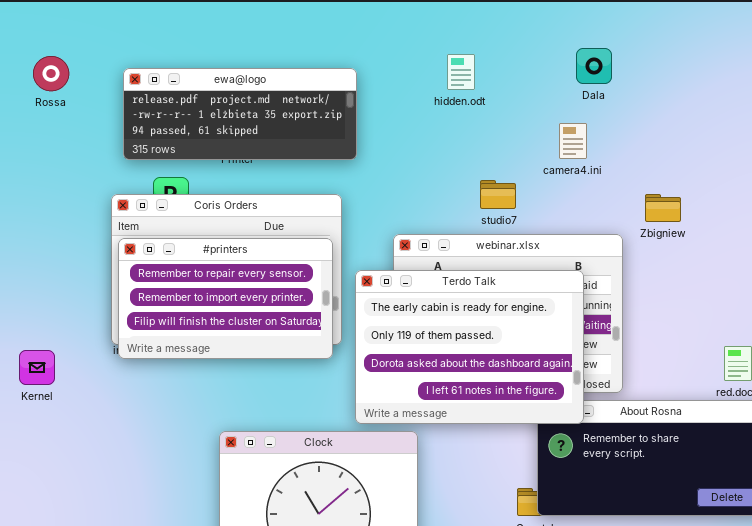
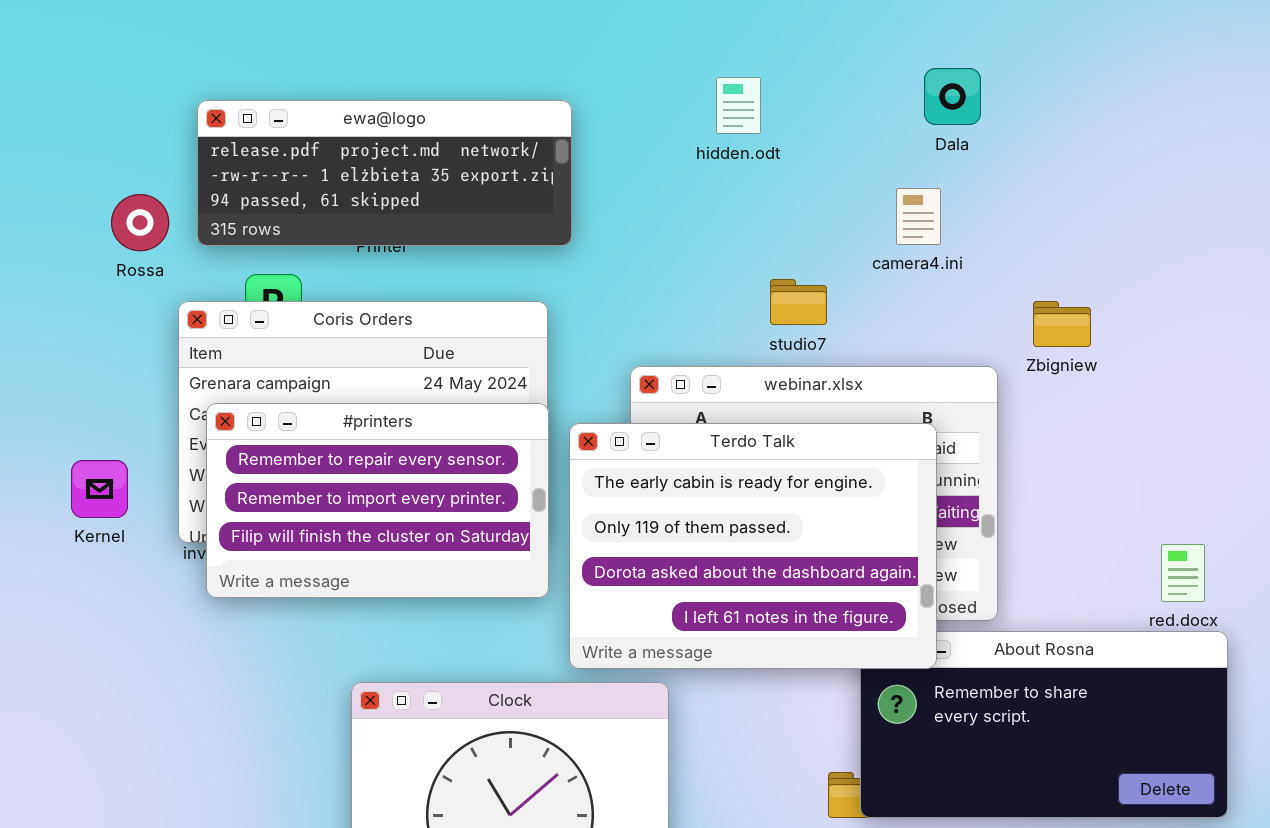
Rossa: [33,56,69,91] -> [111,194,169,251], moved
#printers: [118,238,333,359] -> [206,403,549,598], moved
Kernel: [19,350,55,385] -> [71,460,128,518], moved

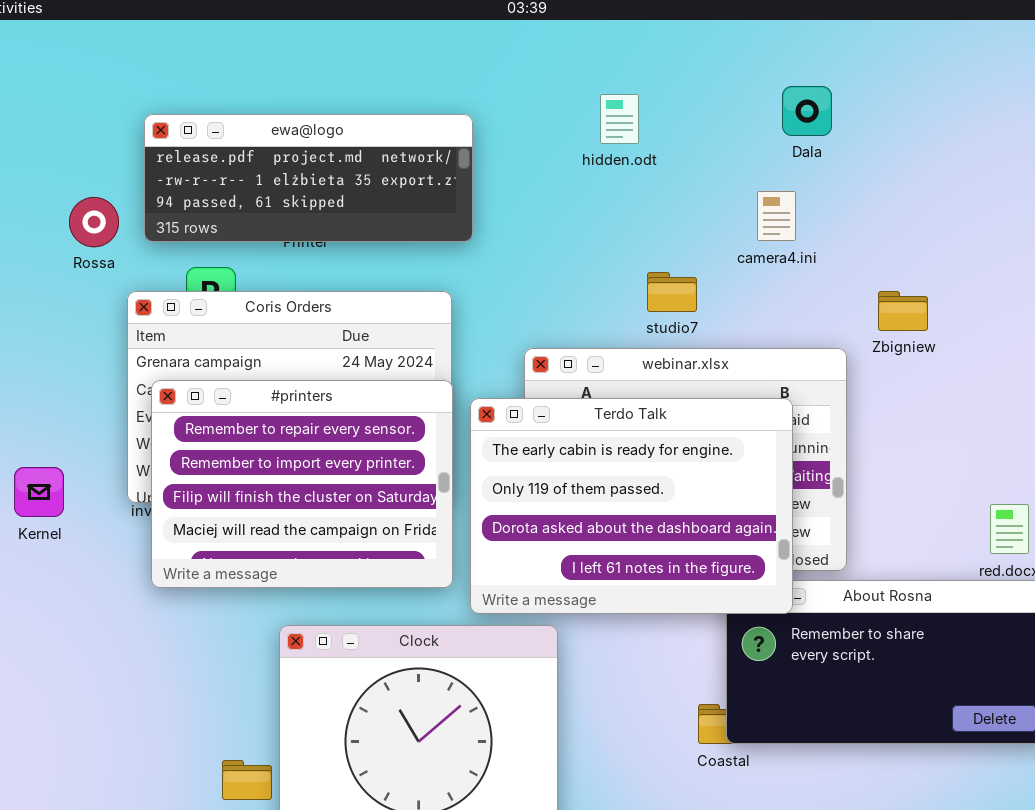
#printers: [206,403,549,598] -> [151,380,453,588], resized
Kernel: [71,460,128,518] -> [14,467,64,517], moved

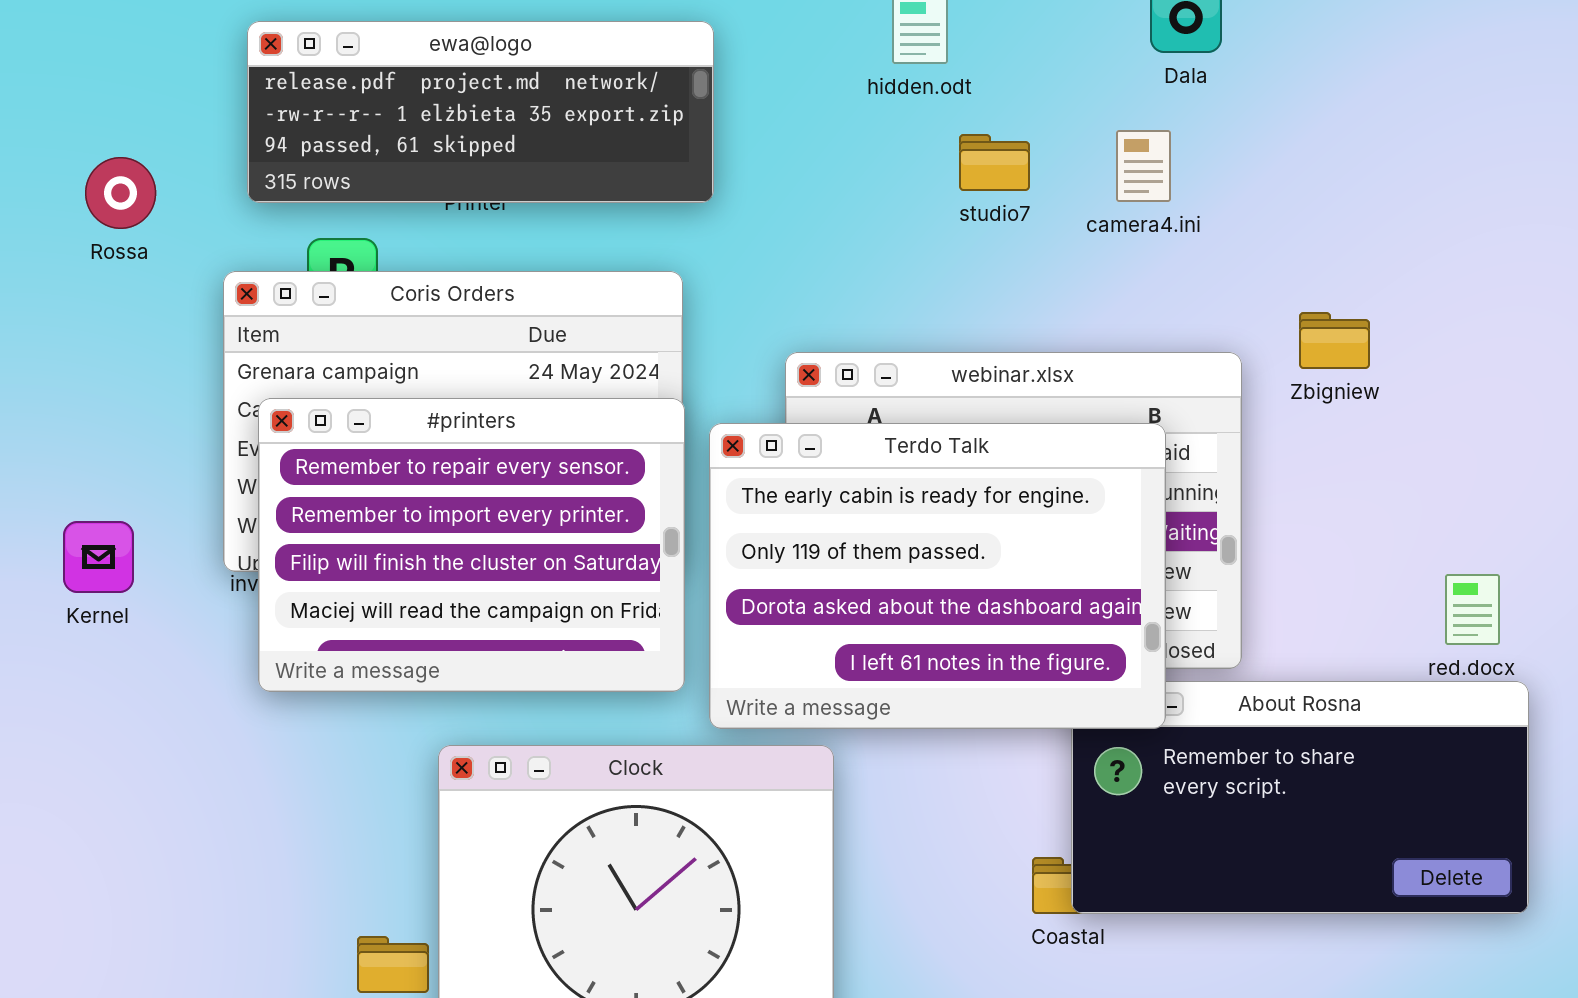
Rossa: [69,197,119,247] -> [85,157,156,229], moved
studio7: [647,272,697,312] -> [959,134,1030,191], moved
Zbigniew: [878,291,928,331] -> [1299,312,1370,369], moved

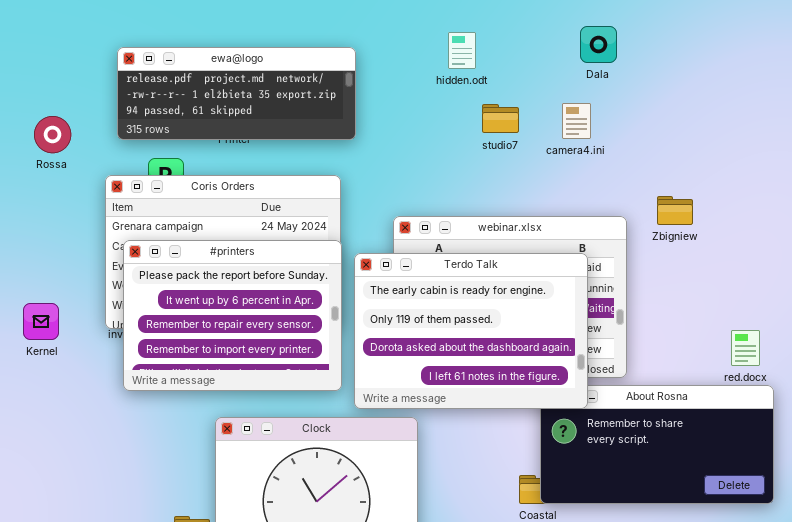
#printers: [258,398,685,692] -> [123,240,342,391], scrolled up 2 rows

